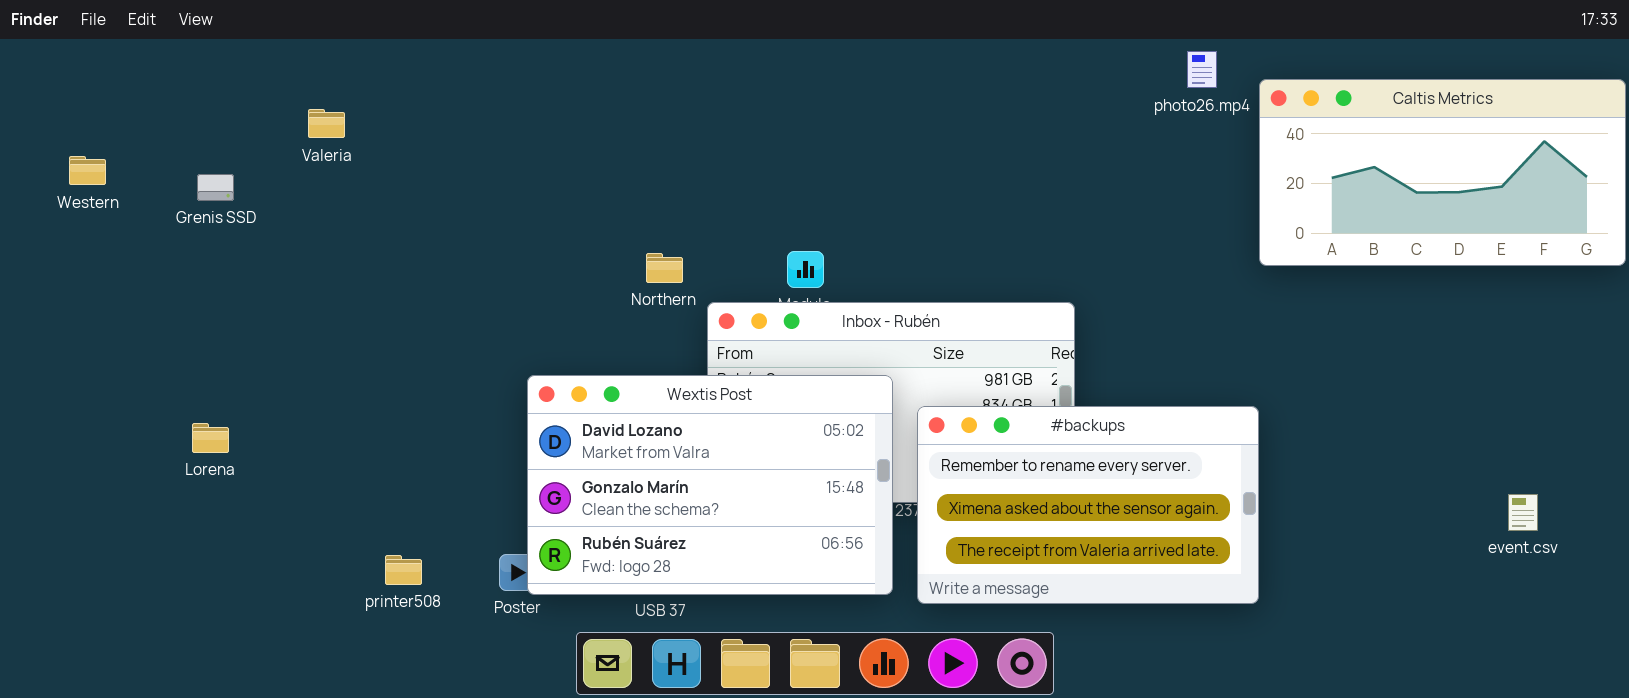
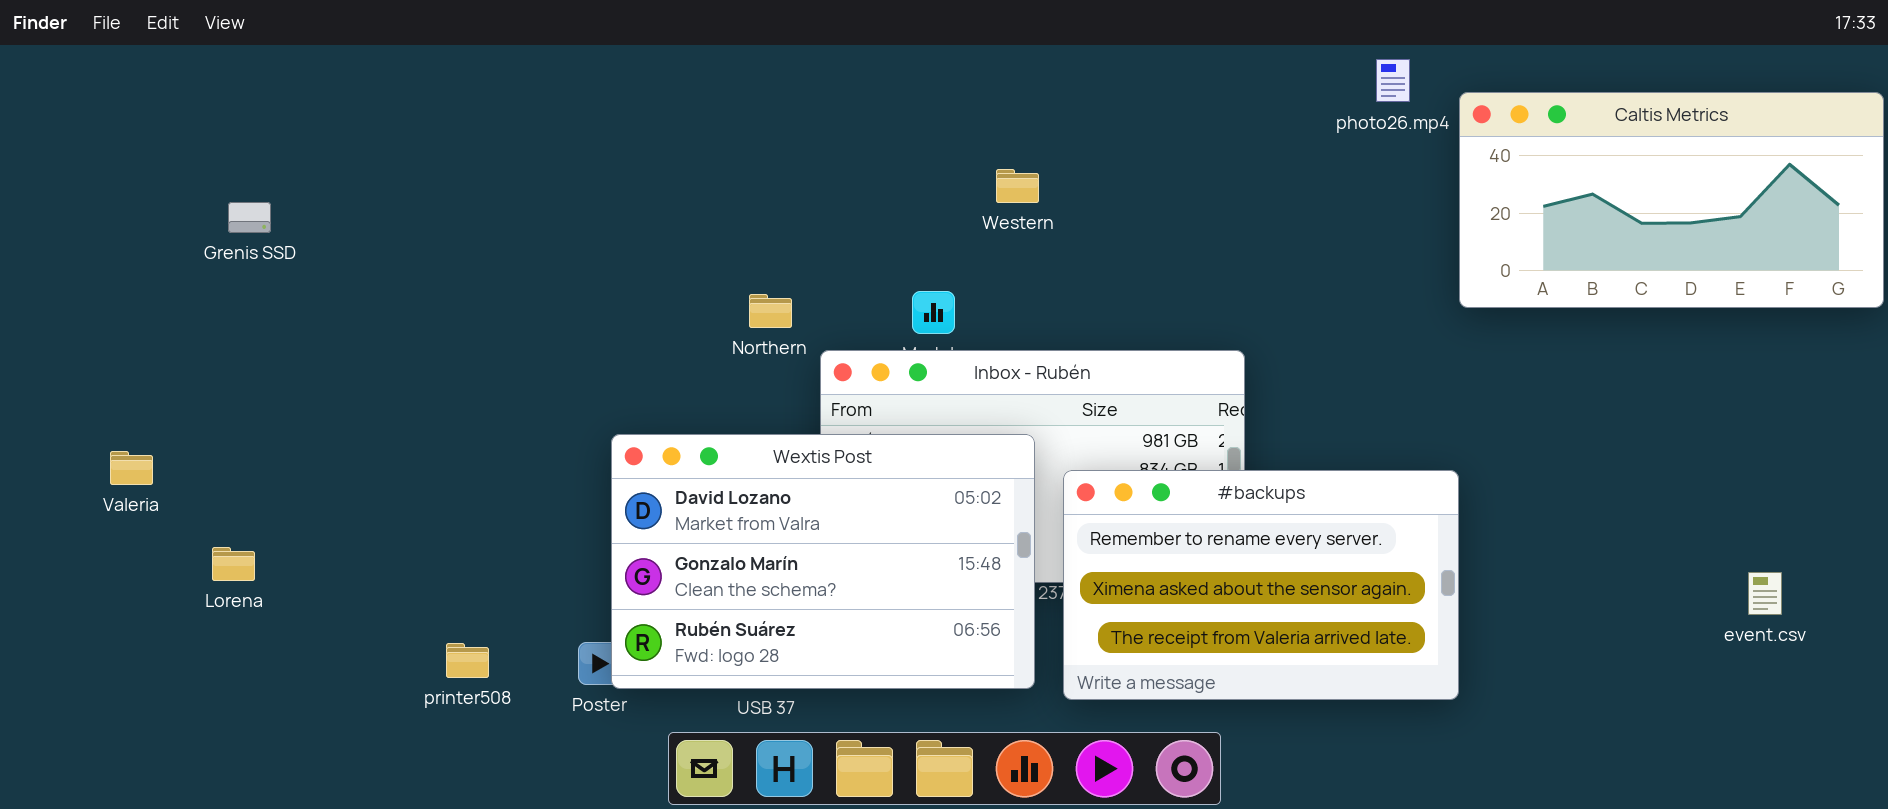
Valeria: [308,109,345,138] -> [110,451,153,485], moved
Western: [69,156,106,185] -> [996,169,1039,203], moved
Lorena: [192,423,229,453] -> [212,547,255,581], moved

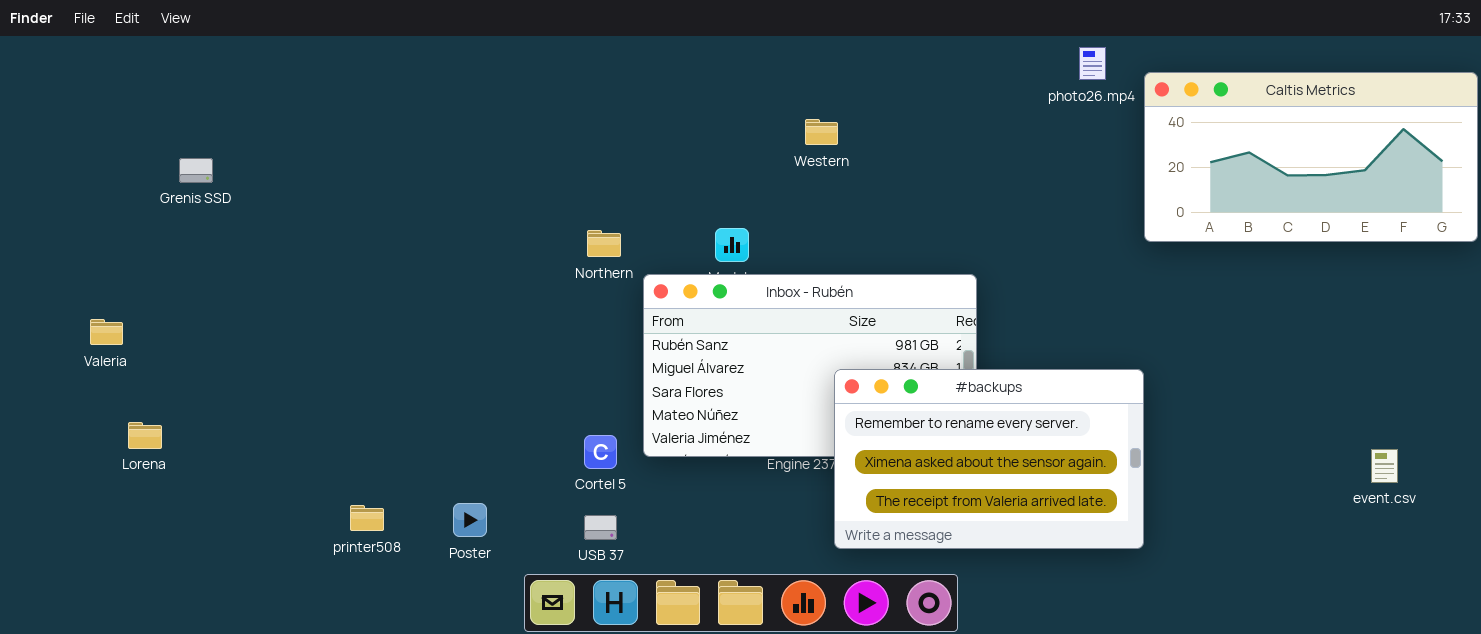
Western: [996,169,1039,203] -> [805,119,838,145], moved
Wextis Post: [611,434,1035,689] -> none, closed
Valeria: [110,451,153,485] -> [90,319,123,345], moved
Lorena: [212,547,255,581] -> [128,422,162,449], moved

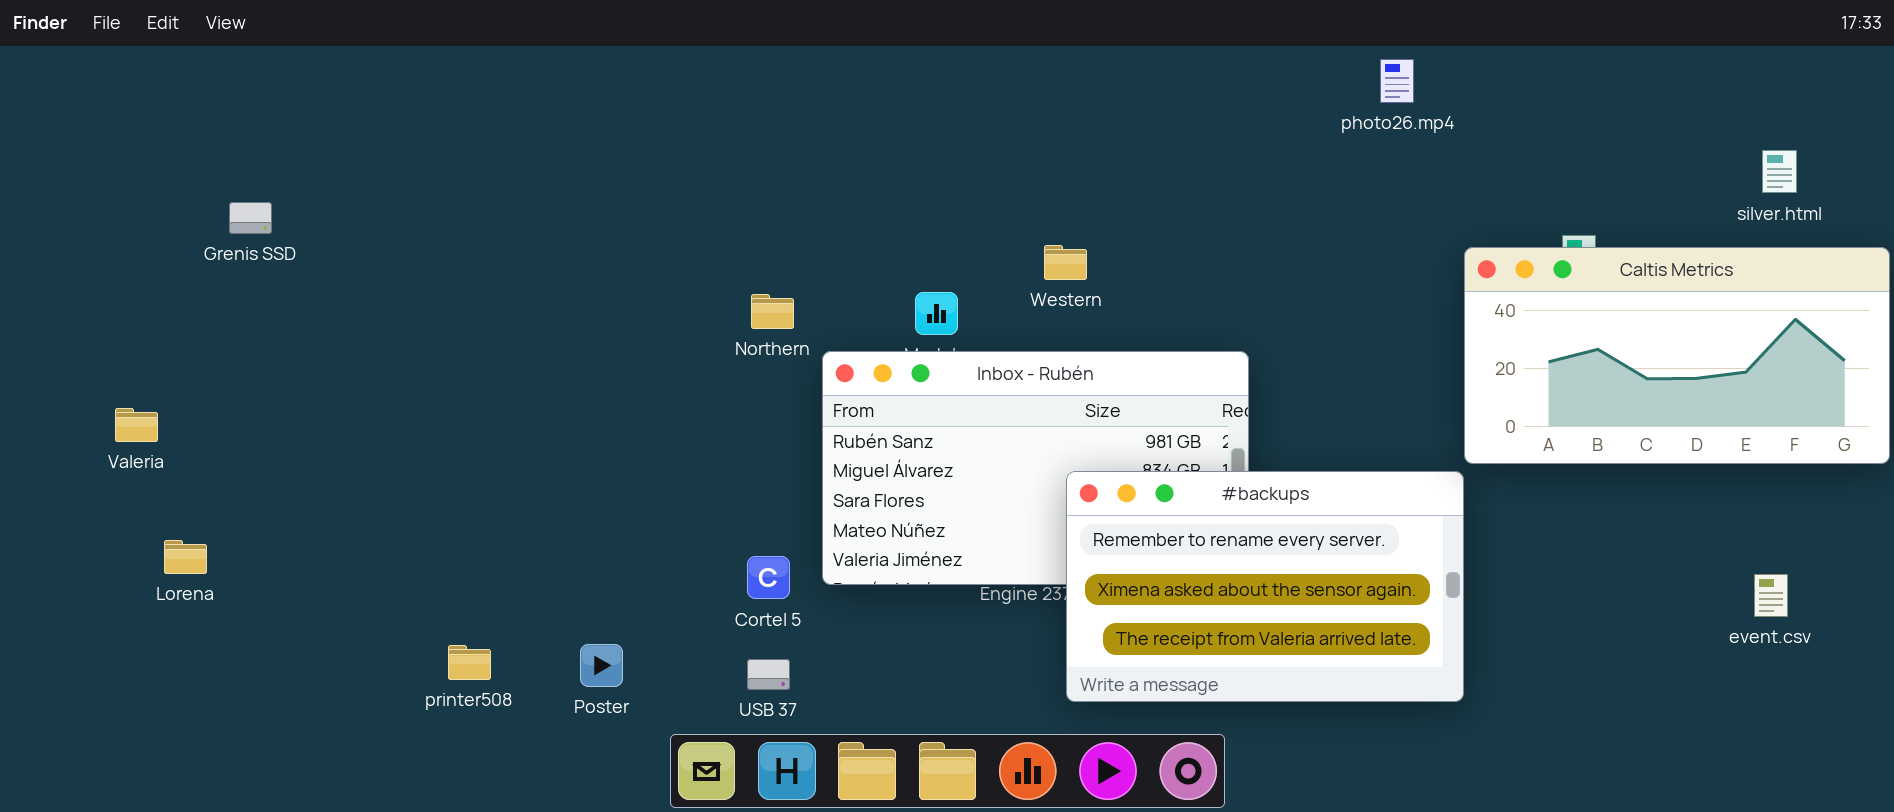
Caltis Metrics: [1144,72,1478,242] -> [1464,247,1890,464], moved
Western: [805,119,838,145] -> [1044,245,1087,280], moved

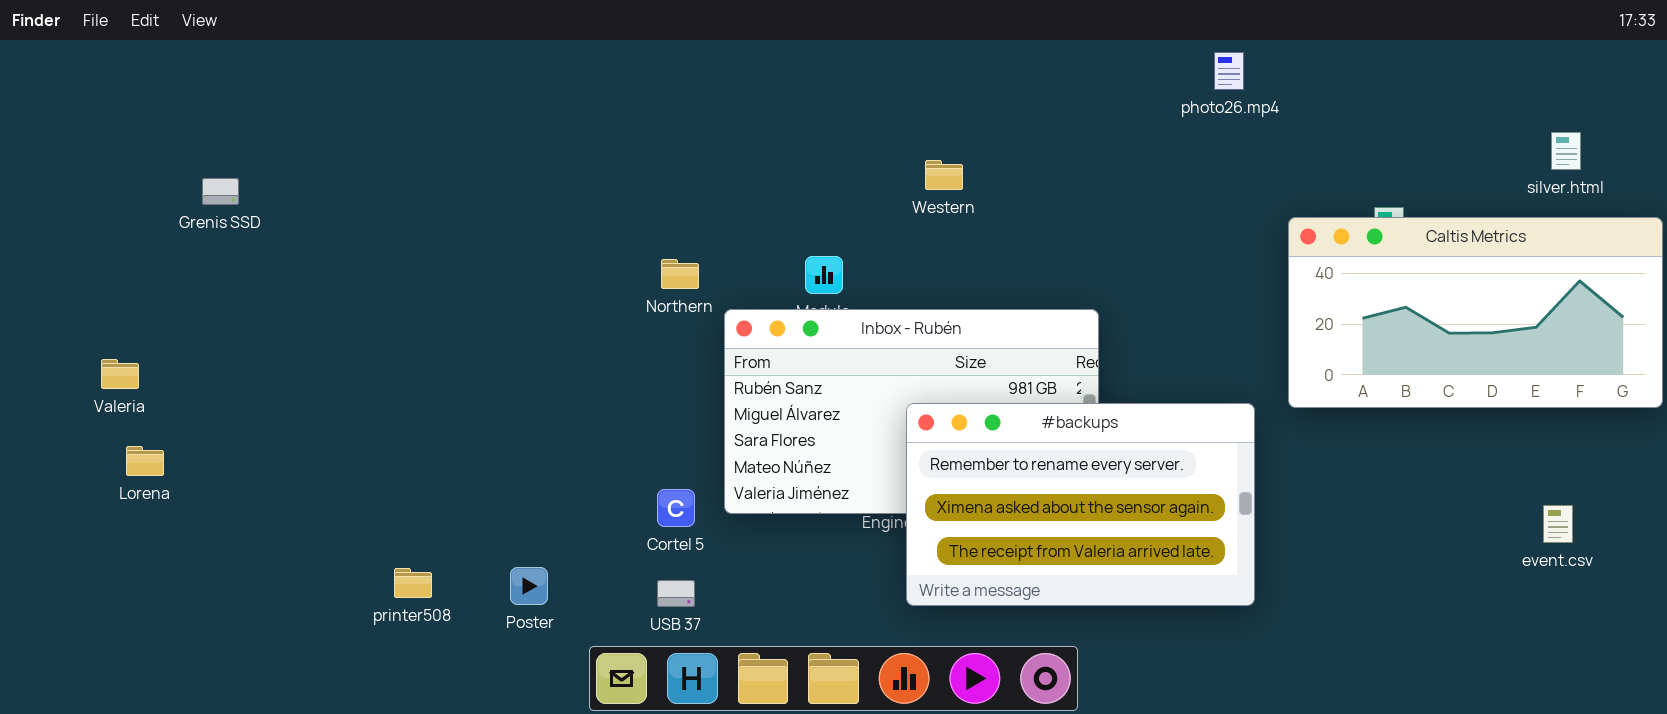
Western: [1044,245,1087,280] -> [925,160,963,190], moved
#backups: [1066,471,1464,702] -> [906,403,1255,606], moved
Lorena: [164,540,207,574] -> [126,446,164,476], moved

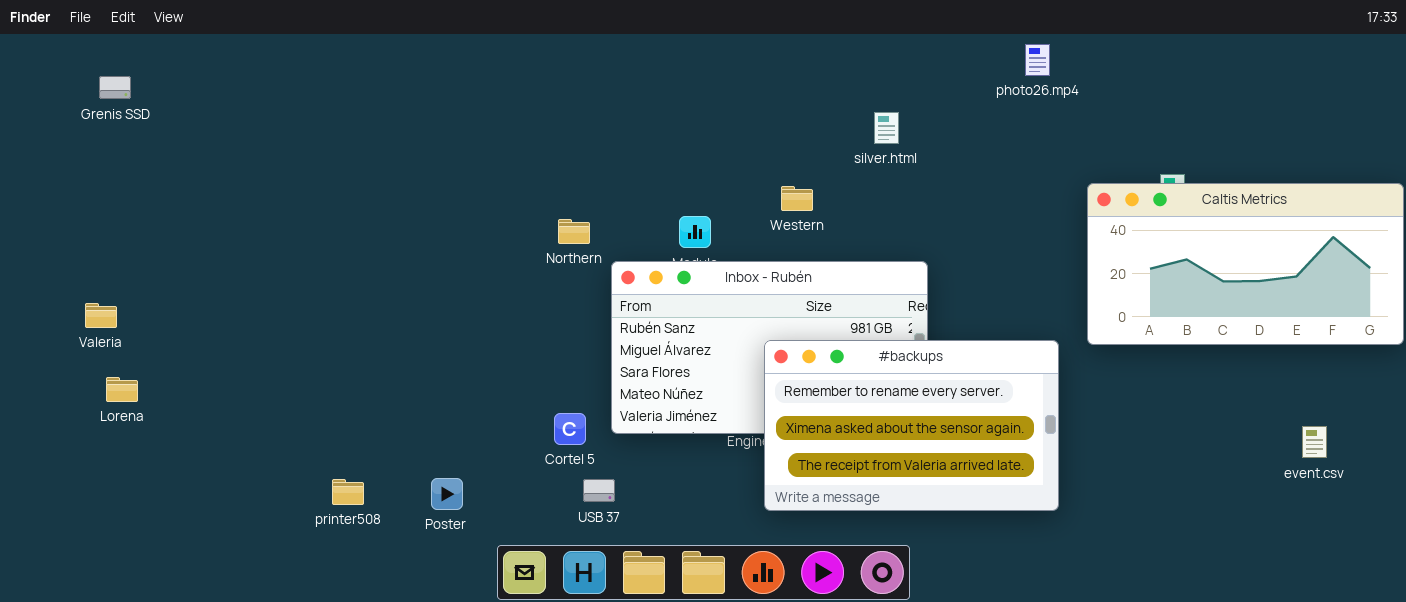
silver.html: [1551,132,1581,170] -> [874,112,899,144], moved
Western: [925,160,963,190] -> [781,186,813,211], moved
Grenis SSD: [202,178,239,205] -> [99,76,131,99], moved
USB 37: [657,580,695,607] -> [583,479,615,502], moved

